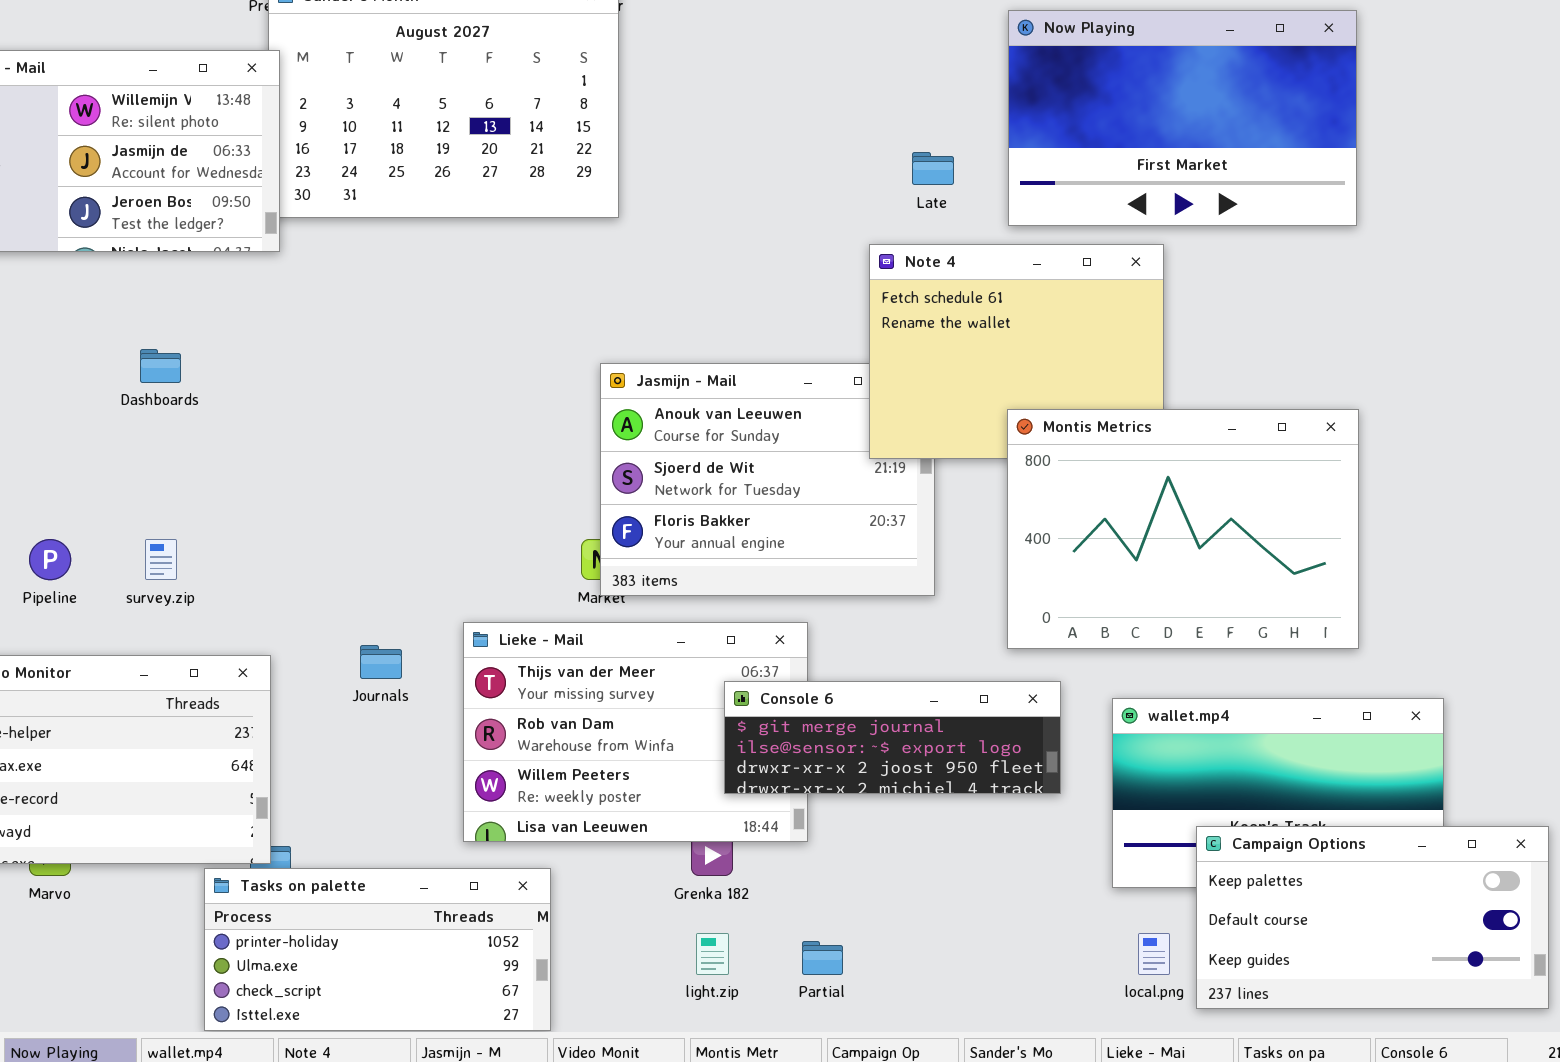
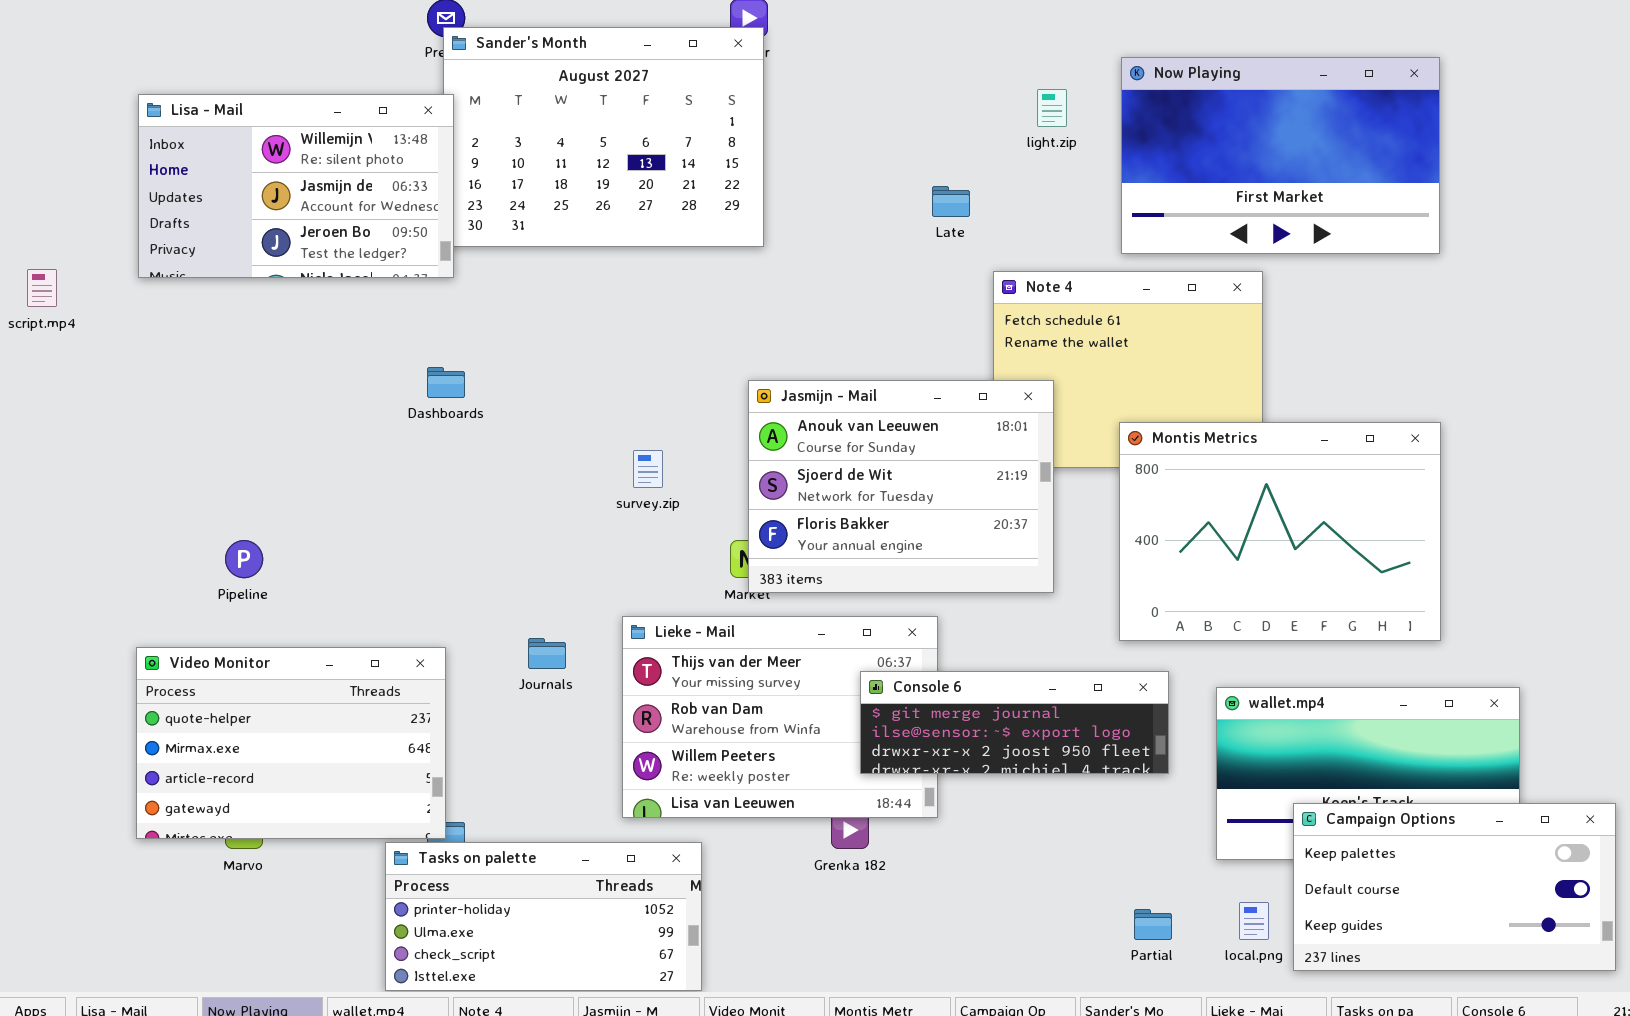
Late: [912,152,954,185] -> [932,186,970,217], moved
Dashboards: [140,349,181,383] -> [427,367,465,398], moved
Jasmijn - Mail: [600,363,935,596] -> [748,380,1054,593], raised
survey.zip: [145,539,177,580] -> [633,450,663,488], moved
light.zip: [696,933,729,975] -> [1037,89,1067,127], moved
Partial: [802,941,843,975] -> [1134,909,1172,940], moved

